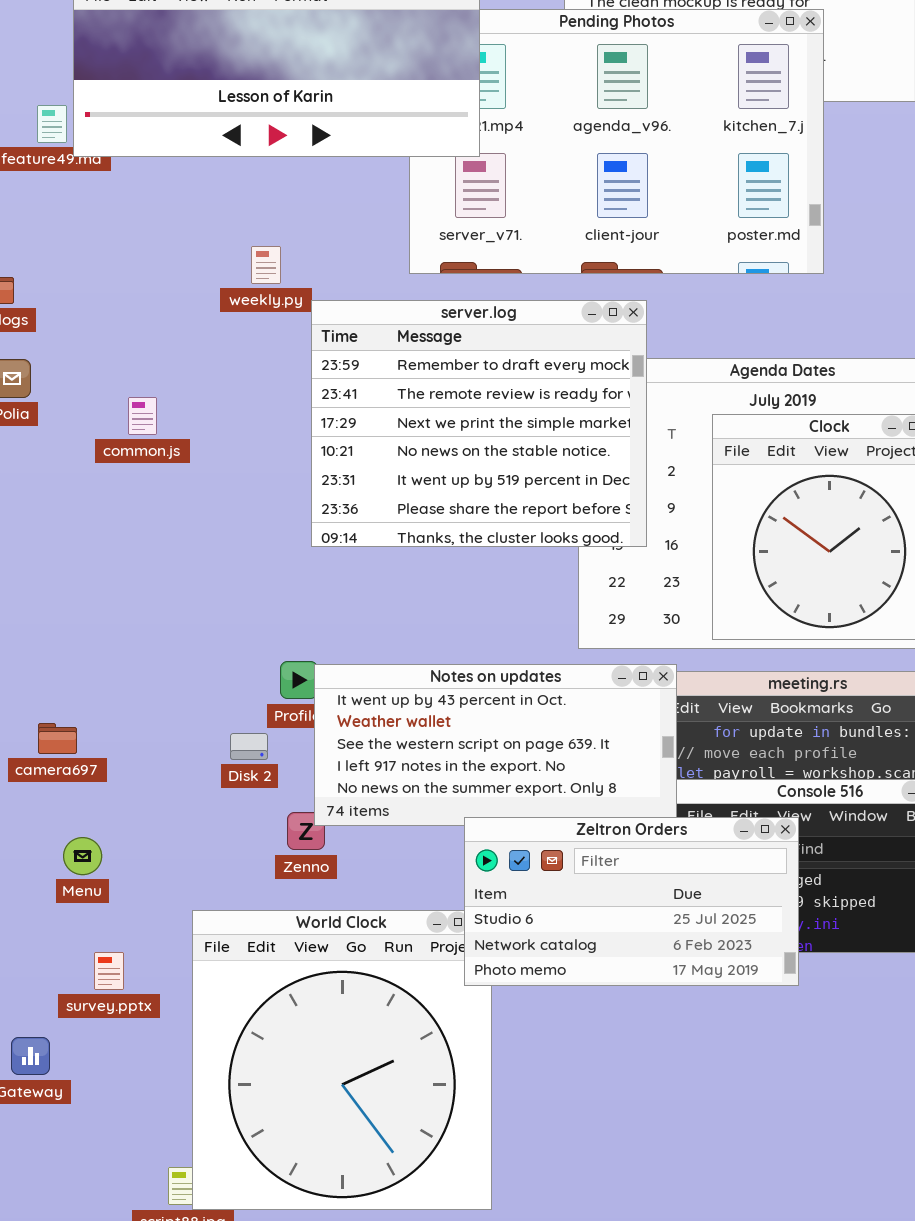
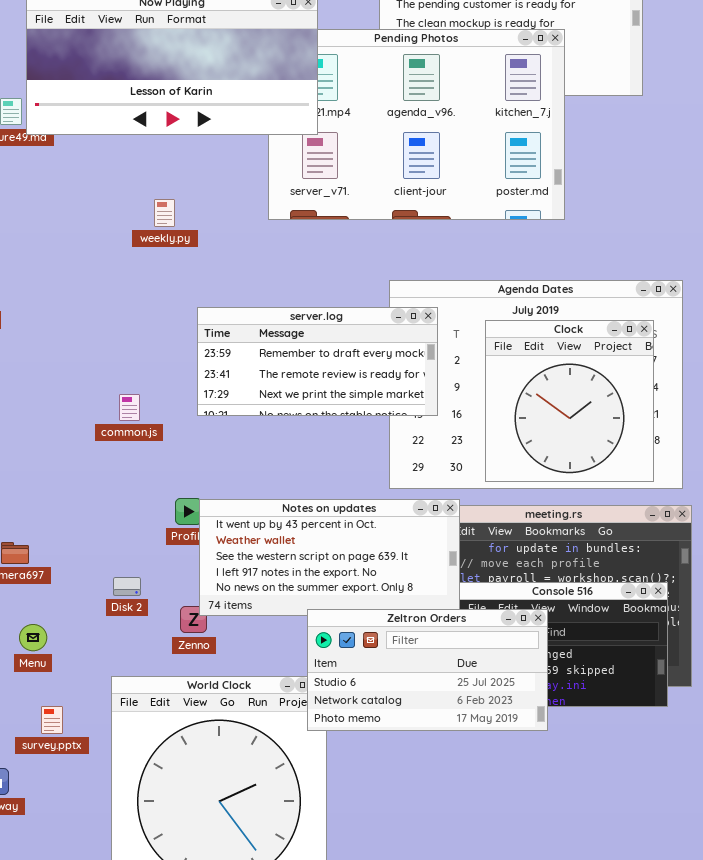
server.log: [311,300,647,547] -> [197,307,438,416], resized
common.js: [128,397,157,435] -> [119,394,140,421], moved
Disk 2: [230,733,268,760] -> [113,577,141,596], moved

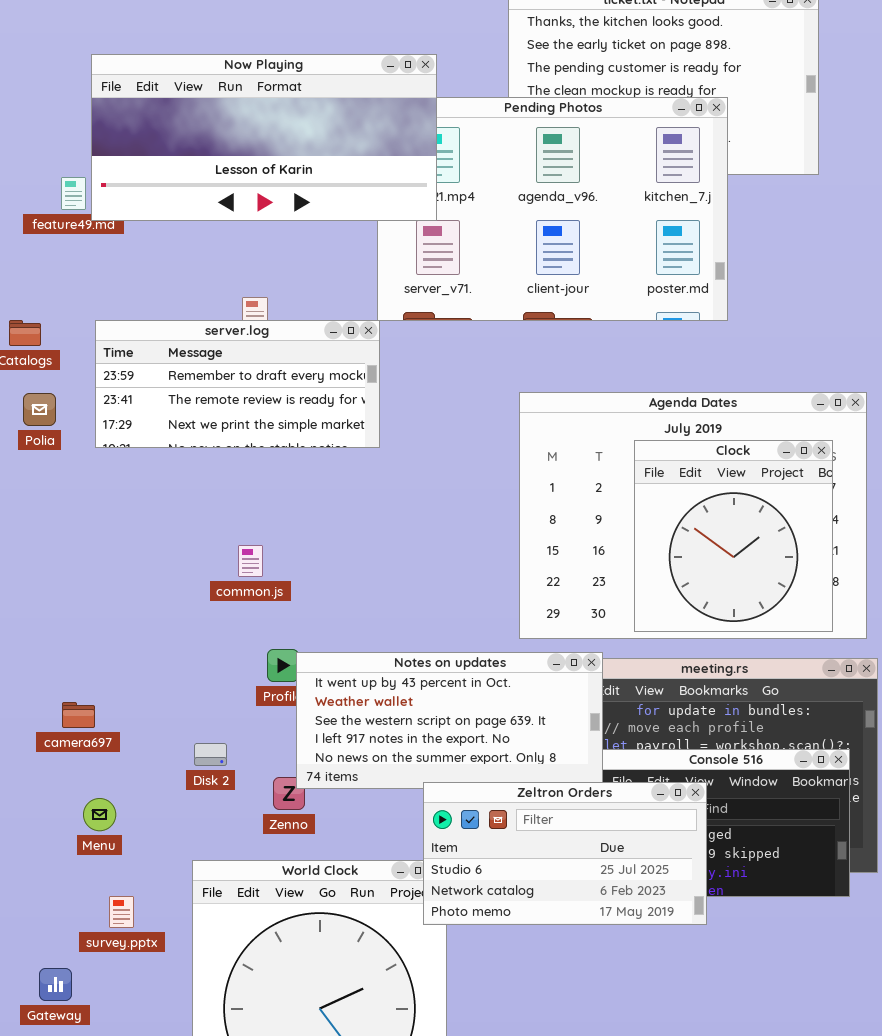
server.log: [197,307,438,416] -> [95,320,380,448], moved
common.js: [119,394,140,421] -> [238,545,263,577], moved

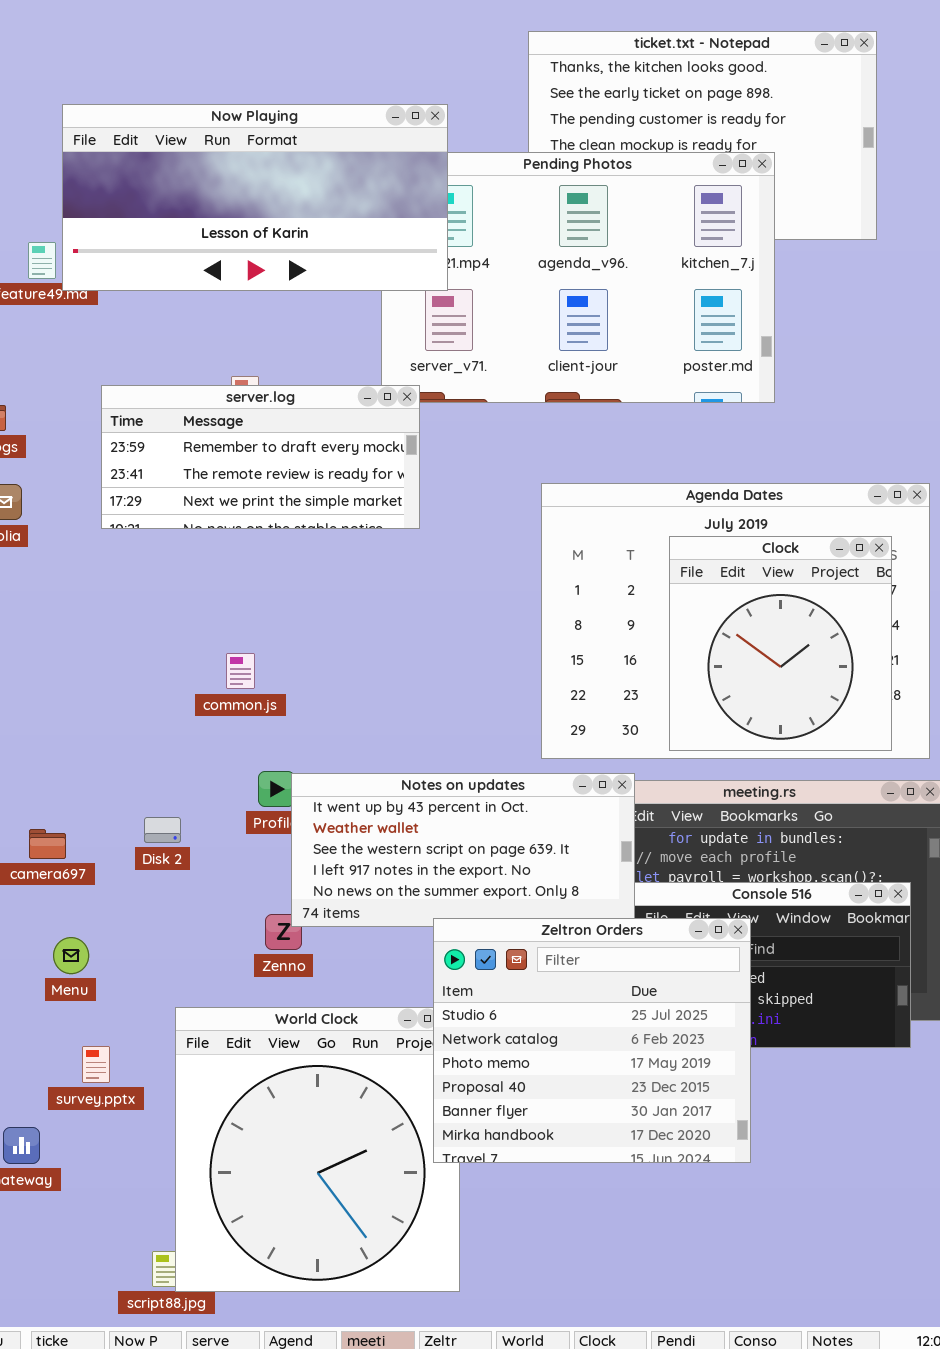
server.log: [95,320,380,448] -> [101,385,420,529], moved
Disk 2: [194,743,227,766] -> [144,817,181,843], moved
Zeltron Orders: [423,782,707,925] -> [433,918,751,1163], resized

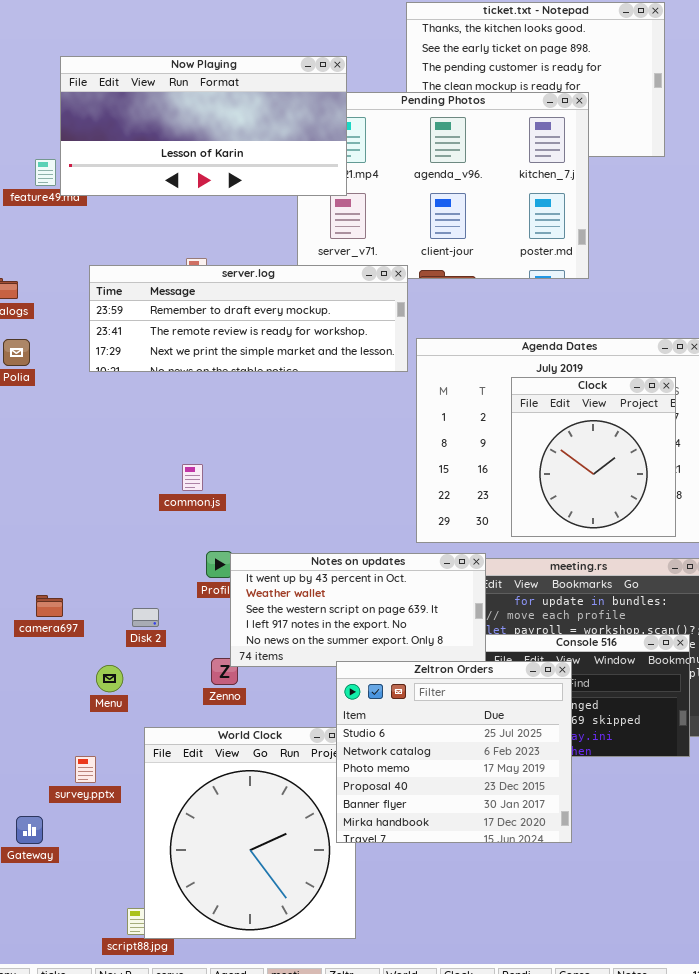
server.log: [101,385,420,529] -> [89,265,408,372], resized
Disk 2: [144,817,181,843] -> [132,608,159,627], moved
Menu: [53,937,89,974] -> [96,665,123,692], moved

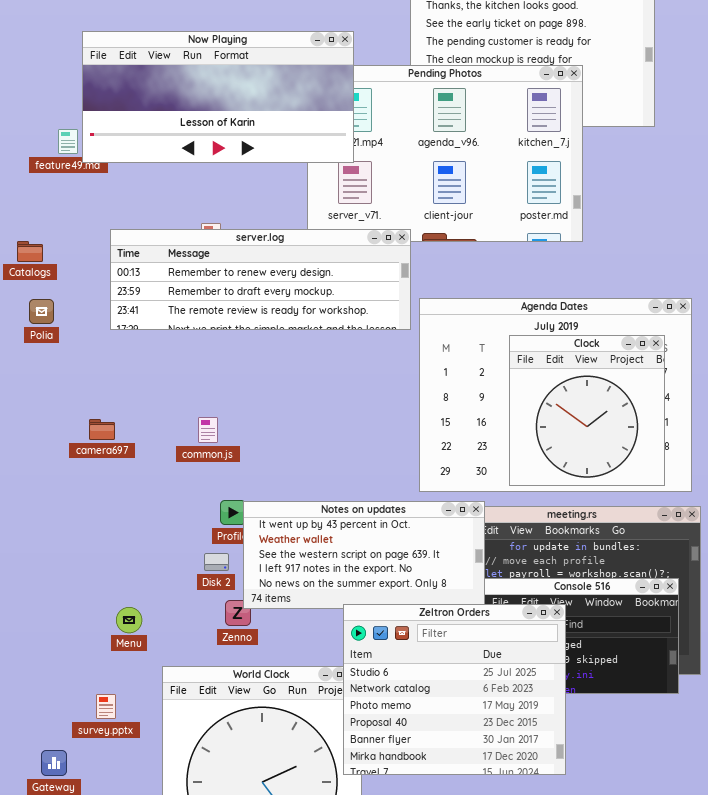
server.log: [89,265,408,372] -> [110,229,411,330], scrolled up 1 row
camera697: [36,595,63,617] -> [89,419,115,440], moved
Disk 2: [132,608,159,627] -> [204,553,229,571], moved

